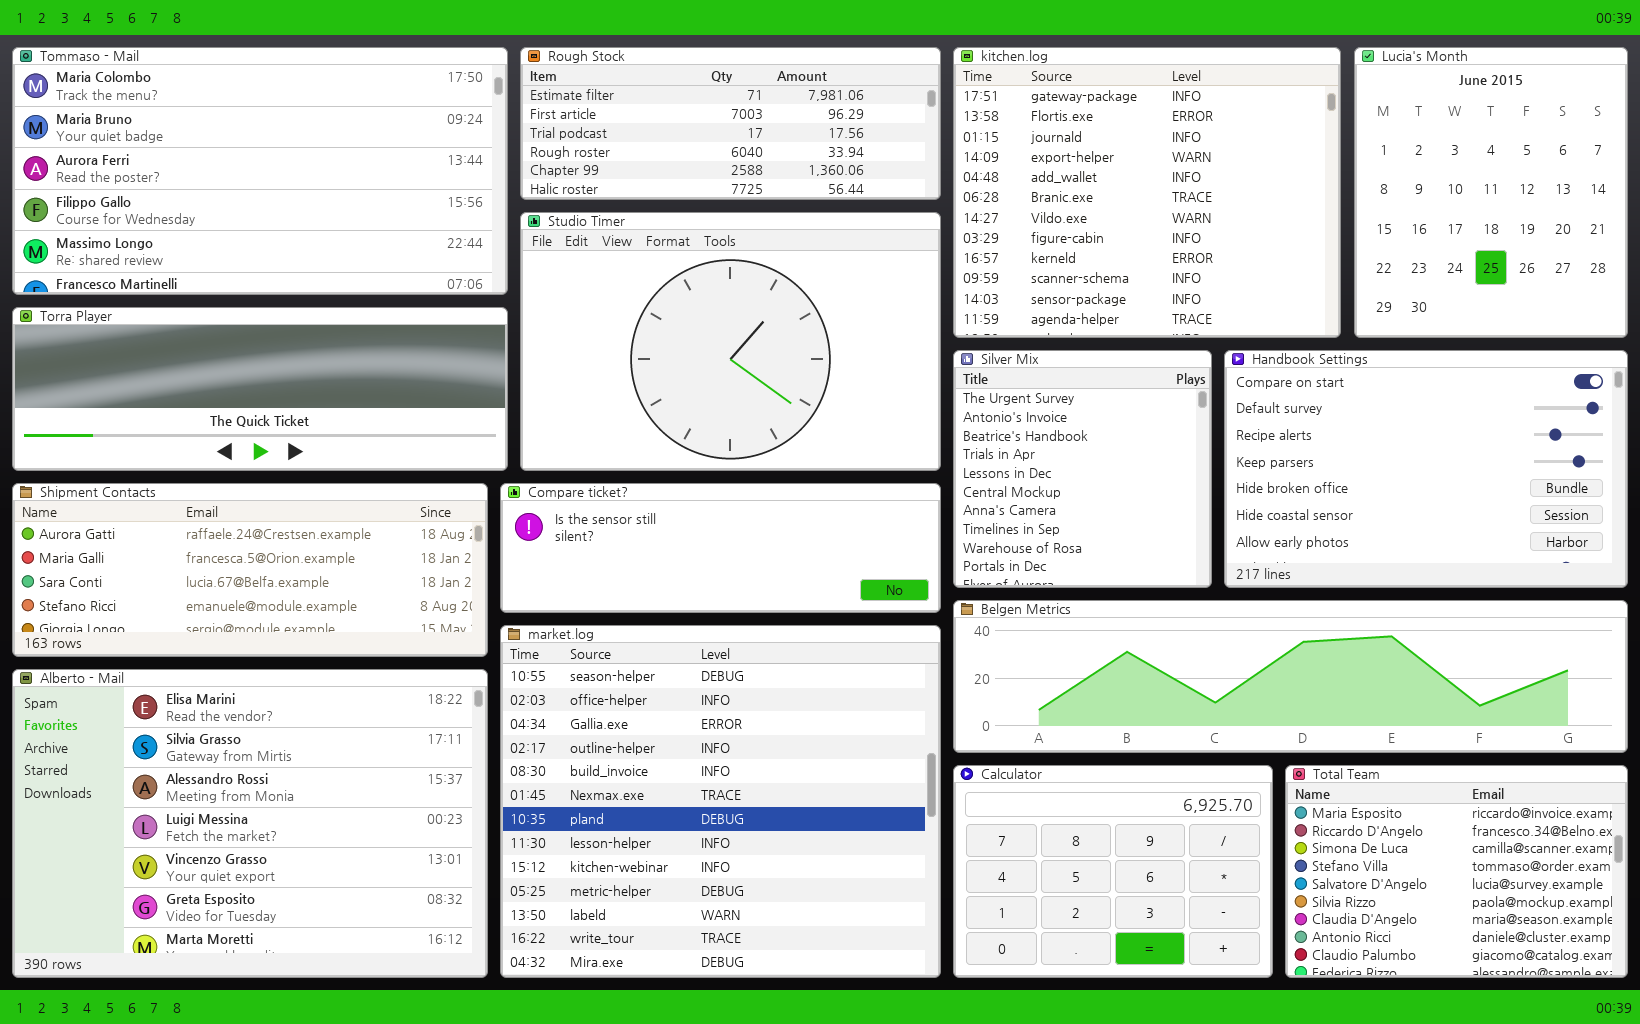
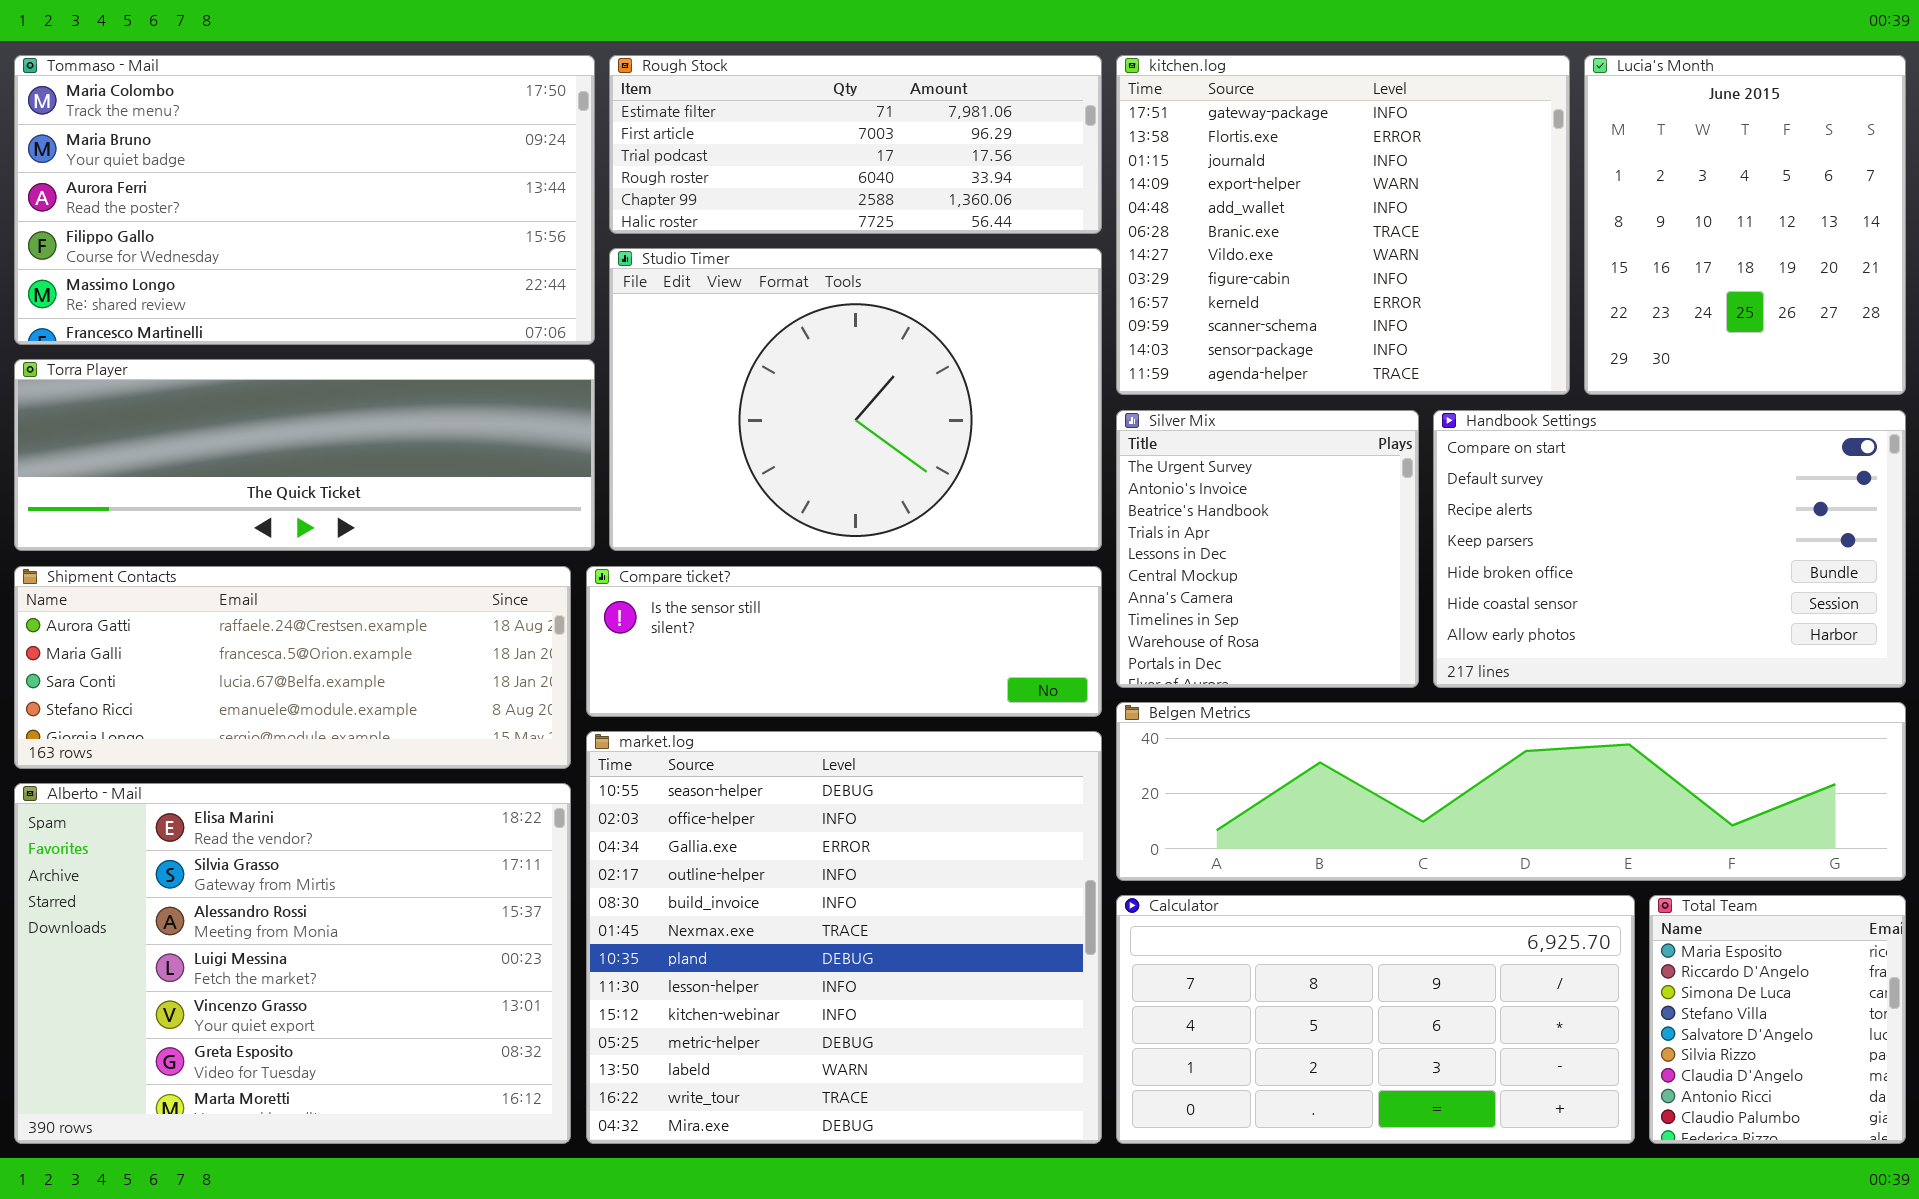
Calculator: [953,765,1273,978] -> [1116,895,1635,1144], resized
Total Team: [1285,765,1628,978] -> [1649,895,1906,1144], resized

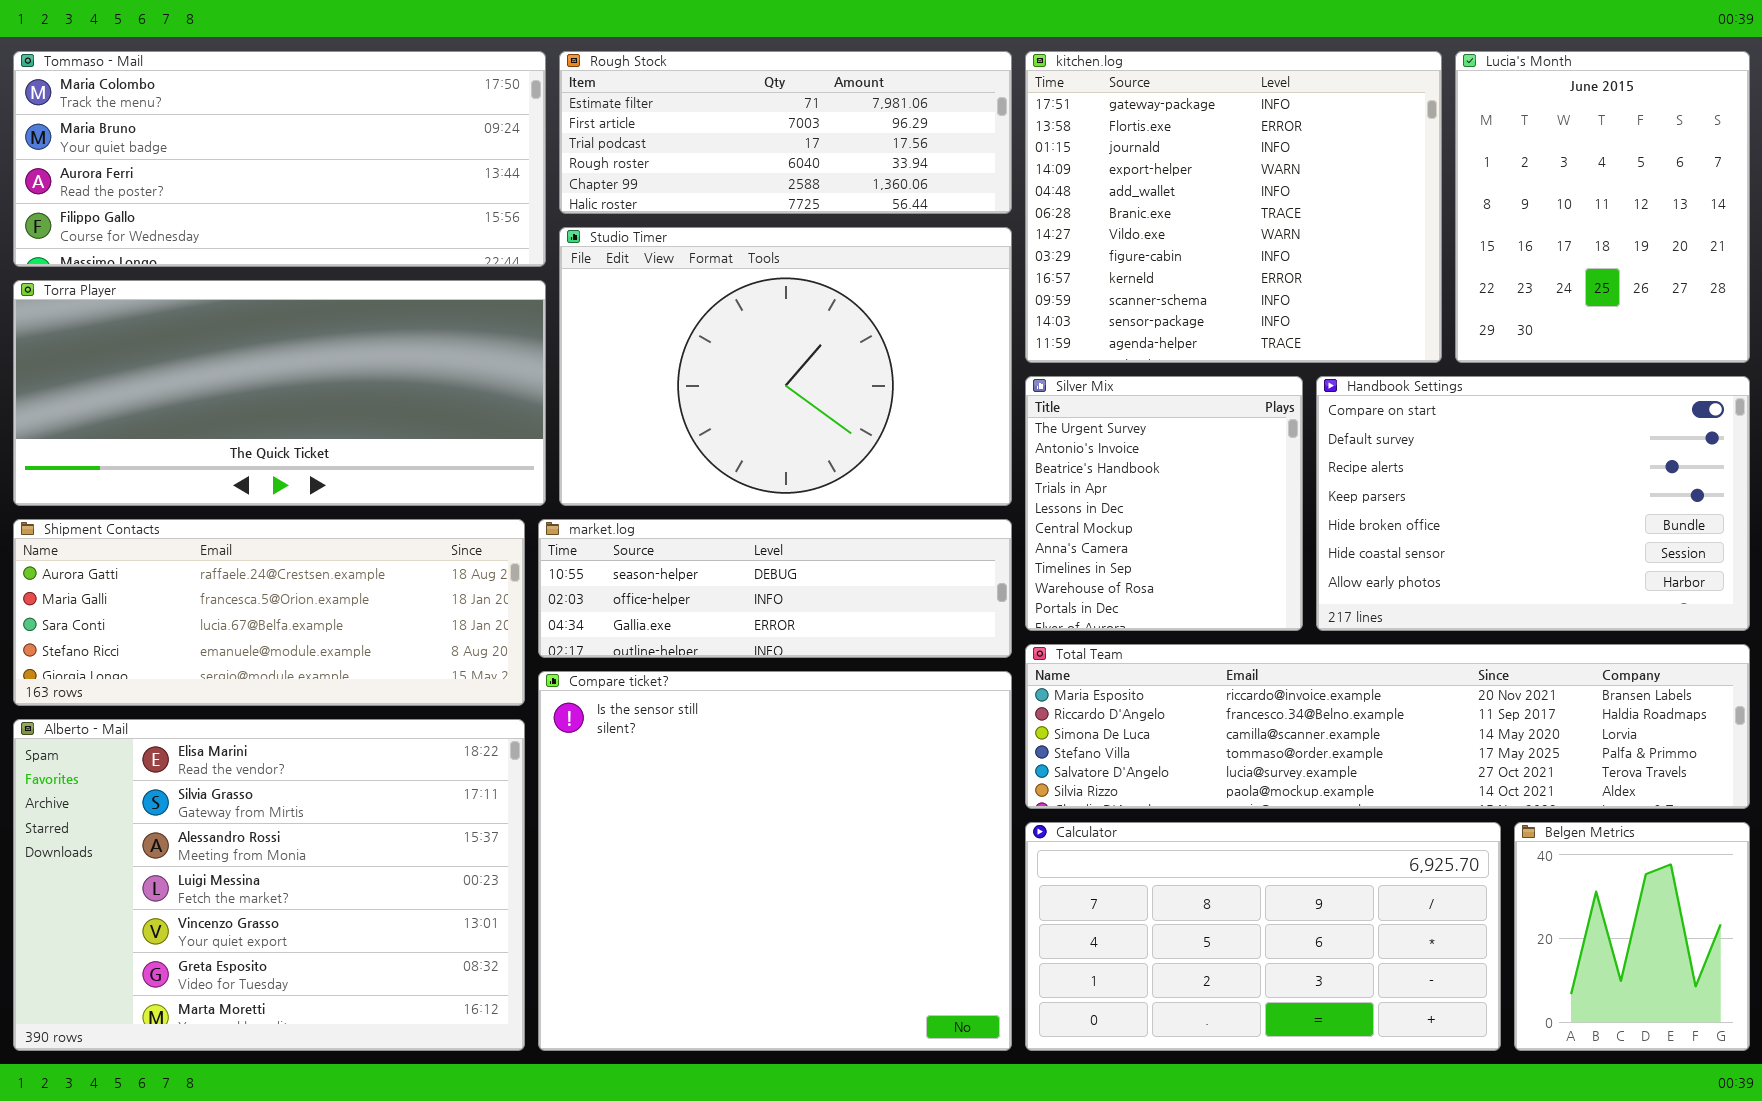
Tommaso - Mail: [14,55,595,345] -> [13,51,546,267], resized
Torra Player: [14,359,595,551] -> [13,280,546,506], resized
Compare ticket?: [586,566,1102,717] -> [538,671,1012,1051], moved, resized
Belgen Metrics: [1116,702,1906,881] -> [1514,822,1750,1051], moved, resized
market.log: [586,731,1102,1144] -> [538,519,1012,658], moved, resized
Total Team: [1649,895,1906,1144] -> [1025,644,1750,809], moved, resized

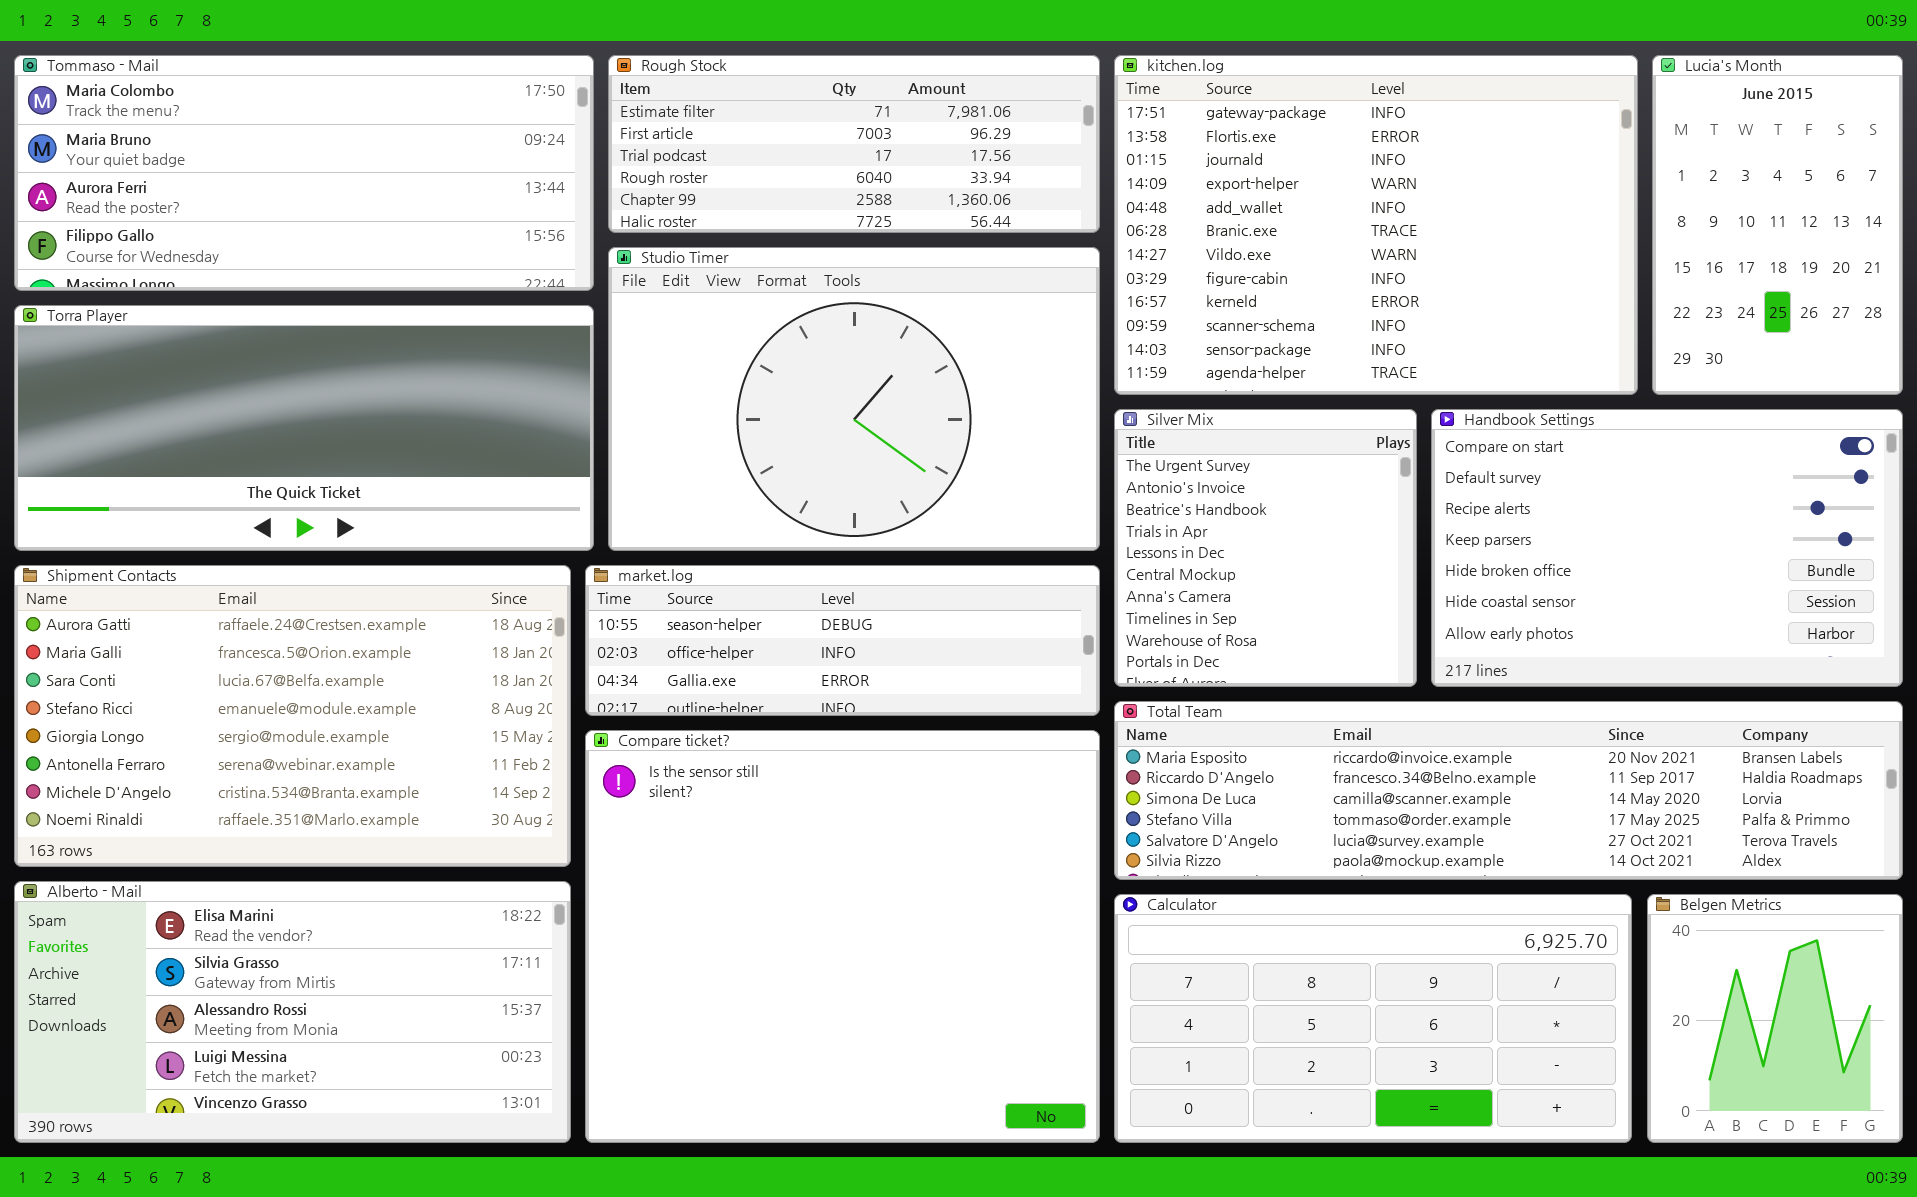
kitchen.log: [1025,51,1442,363] -> [1114,55,1638,395], resized
Lucia's Month: [1455,51,1750,363] -> [1652,55,1903,395], resized
Shipment Contacts: [13,519,525,706] -> [14,565,571,867], resized
Alberto - Mail: [13,719,525,1051] -> [14,881,571,1143], resized

